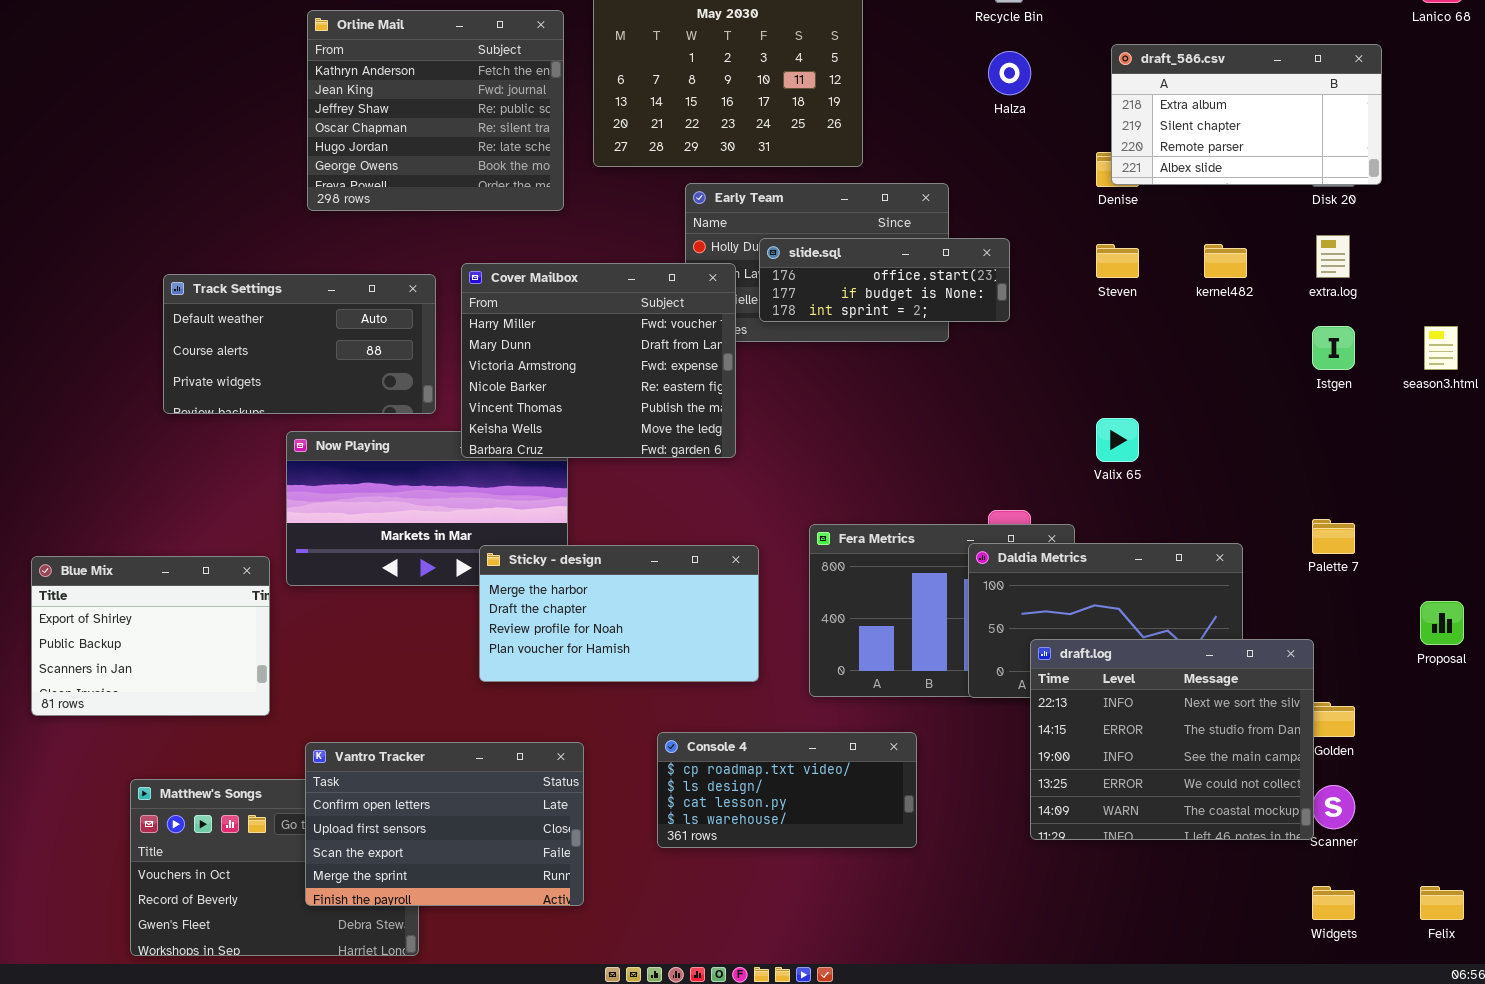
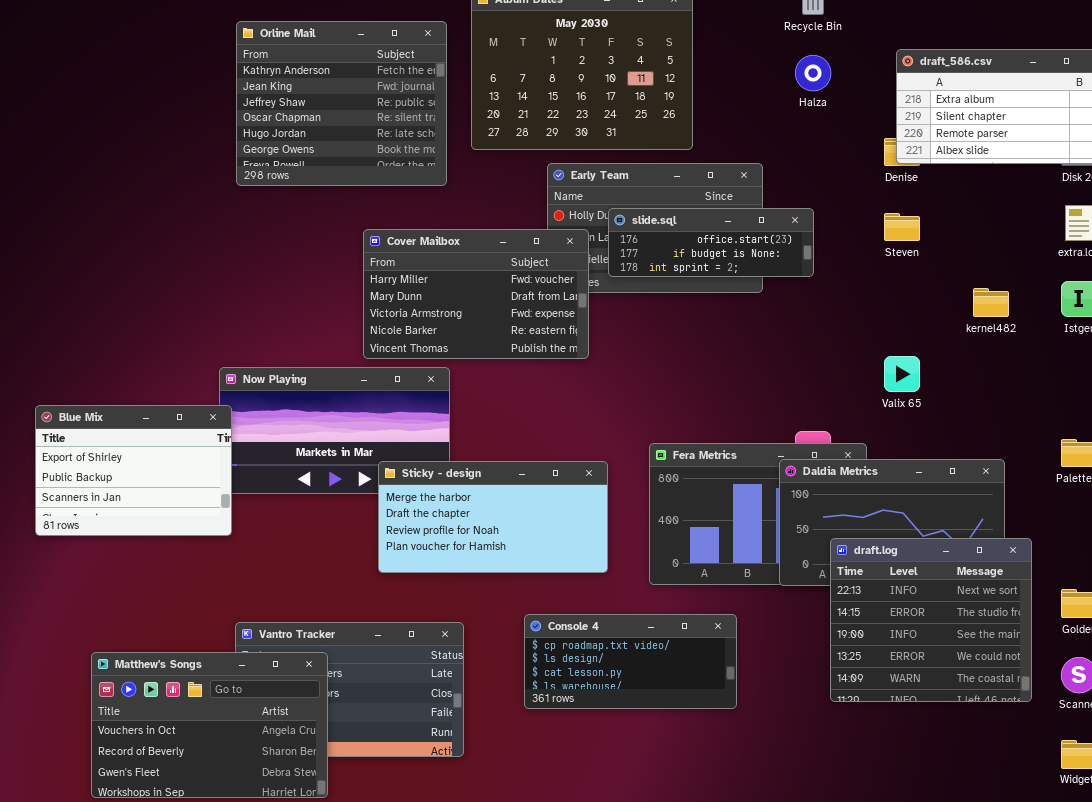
kernel482: [1204,244,1247,278] -> [973,288,1009,317], moved
Cover Mailbox: [461,263,736,458] -> [363,229,589,359], resized
Track Settings: [163,274,436,414] -> none, closed
Blue Mix: [31,556,270,716] -> [35,405,232,536], moved
draft.log: [1030,639,1314,840] -> [830,538,1032,702], resized
Matthew's Songs: [130,779,419,956] -> [91,652,328,798], raised

